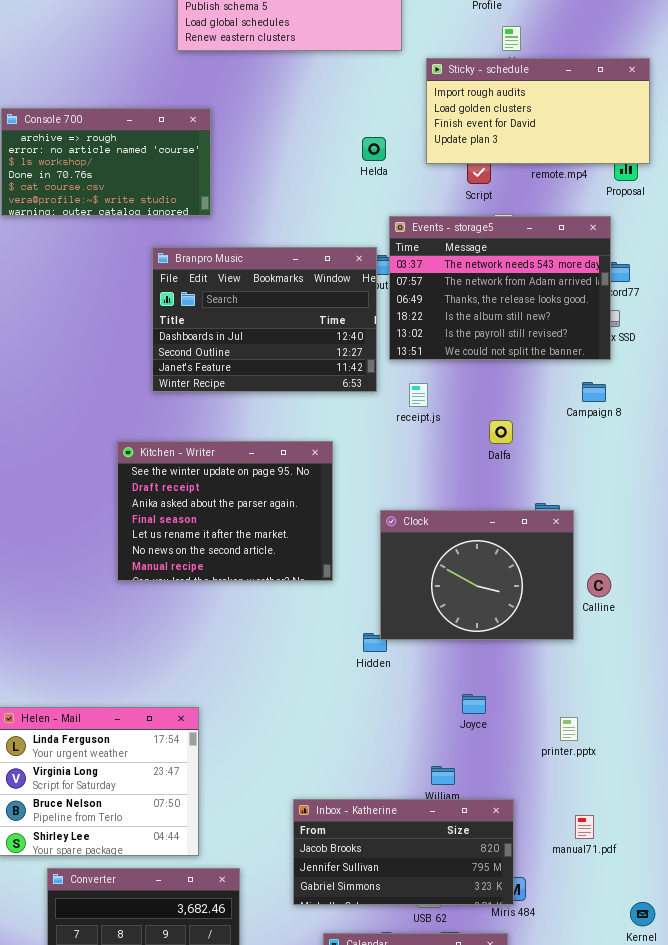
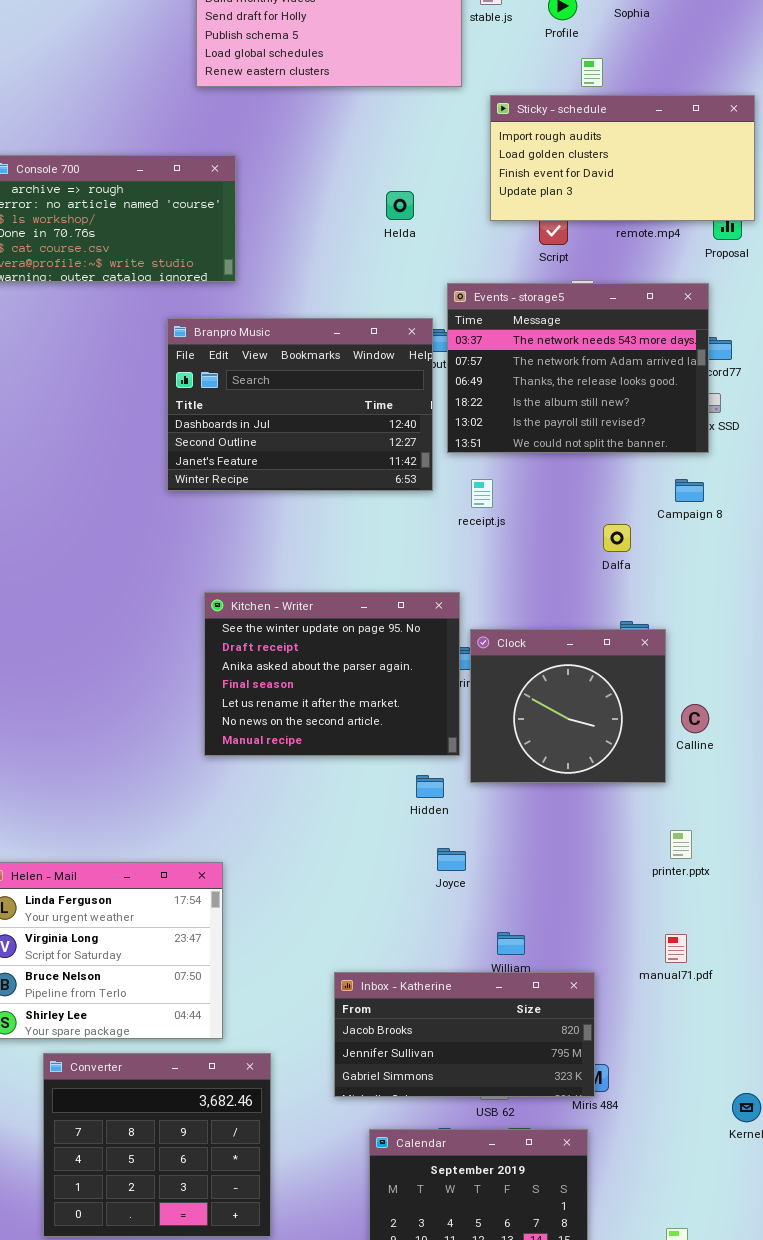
Helda: [362,137,386,161] -> [386,191,414,220], moved
Dalfa: [489,420,513,444] -> [603,524,631,552], moved
Kitchen - Writer: [117,441,333,581] -> [204,592,460,756], moved
Clock: [380,510,574,640] -> [470,629,666,783], resized
Joyce: [462,694,486,714] -> [437,848,466,871], moved
printer.pptx: [560,717,578,741] -> [670,830,692,859], moved
manual71.pdf: [575,815,594,839] -> [665,934,687,963], moved

